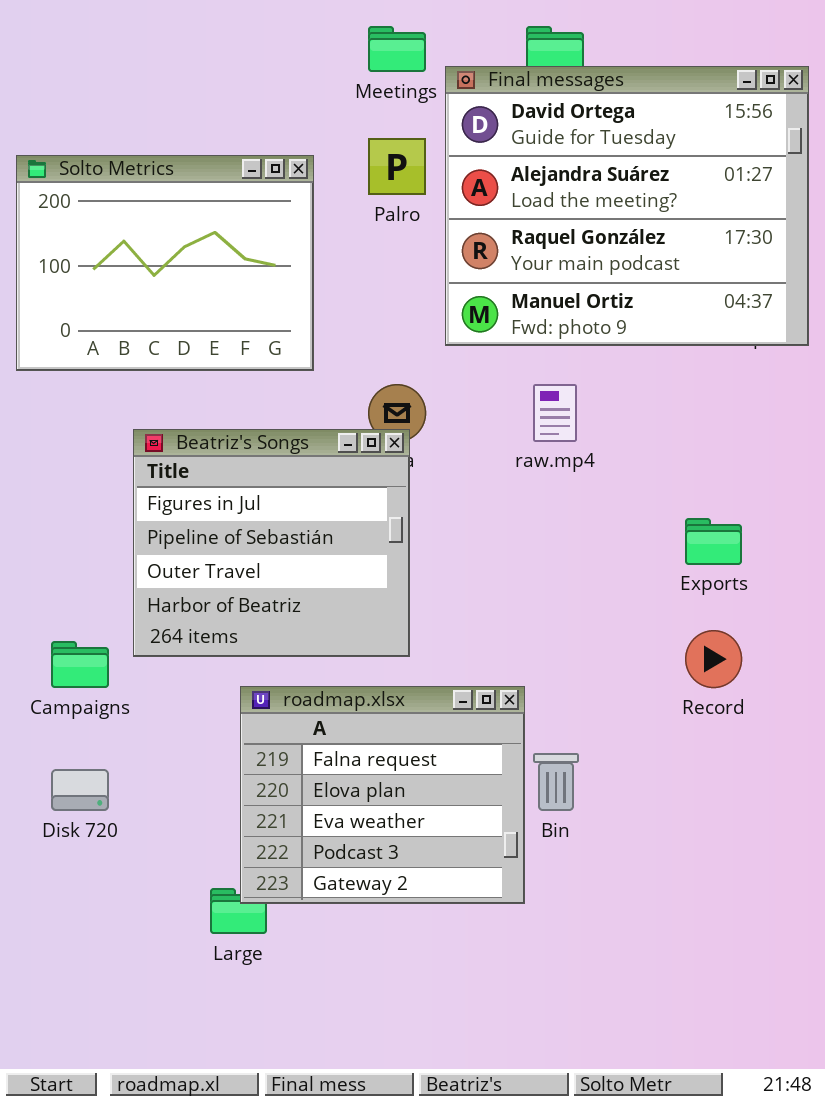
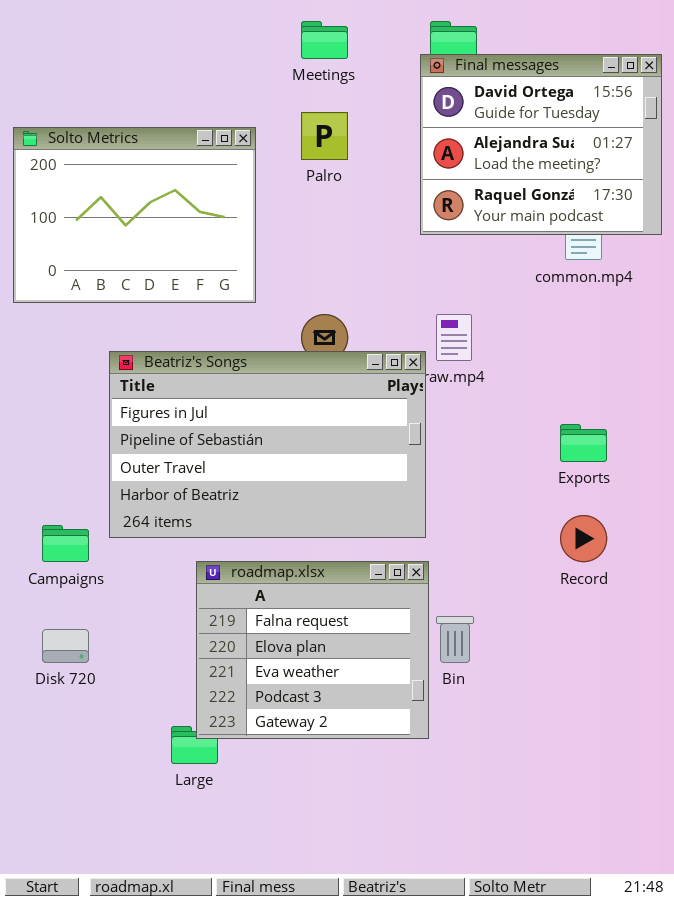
Final messages: [445,66,809,346] -> [420,54,662,235], resized
Beatriz's Songs: [133,429,410,657] -> [109,351,426,538], resized

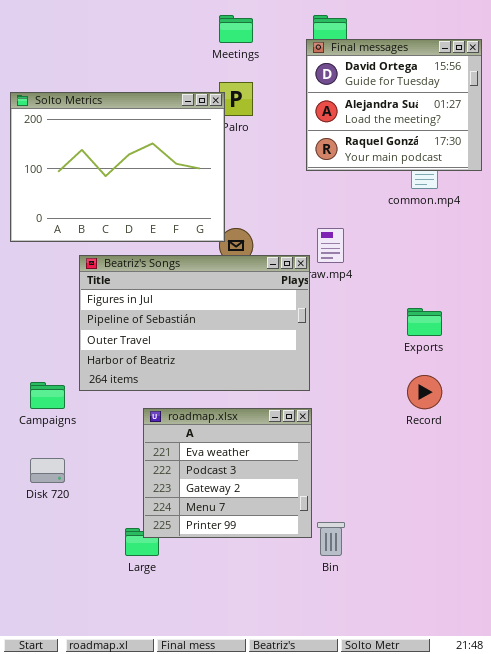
Solto Metrics: [13,127,256,303] -> [10,92,225,242], resized
roadmap.xlsx: [196,561,429,739] -> [143,408,312,538], scrolled down 2 rows
Bin: [436,616,474,663] -> [317,522,345,556], moved

